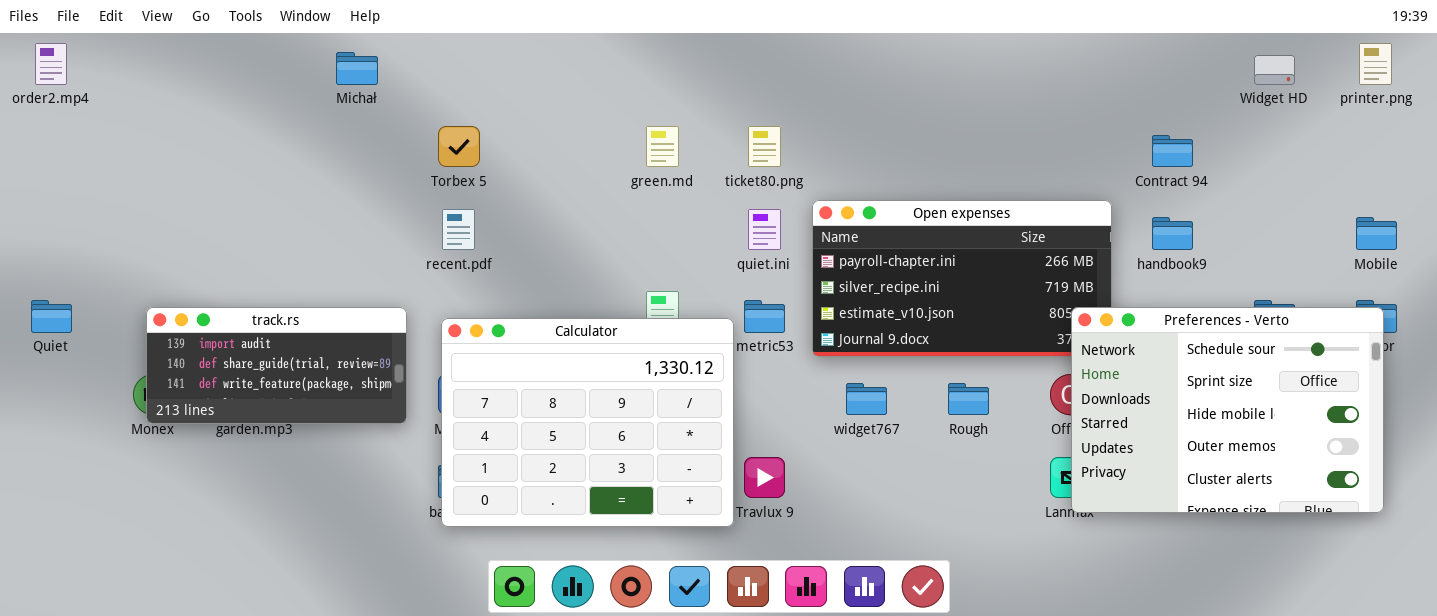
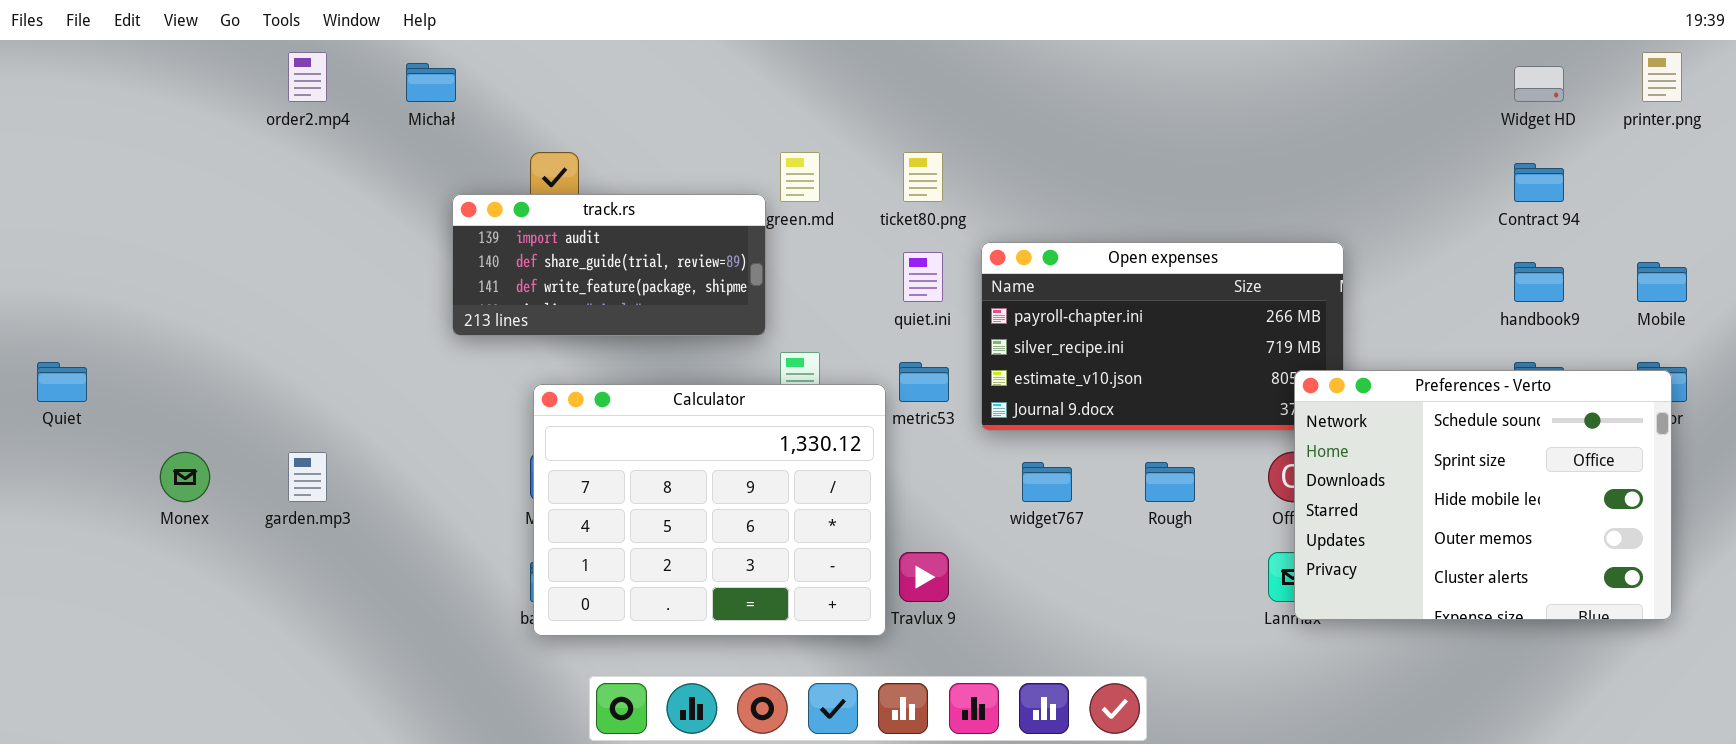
order2.mp4: [35,43,67,85] -> [288,52,327,102], moved
Contract 94: [1152,135,1193,167] -> [1514,163,1564,202], moved
handbook9: [1152,217,1193,250] -> [1514,262,1564,302], moved
track.rs: [146,307,407,424] -> [452,194,766,336], moved

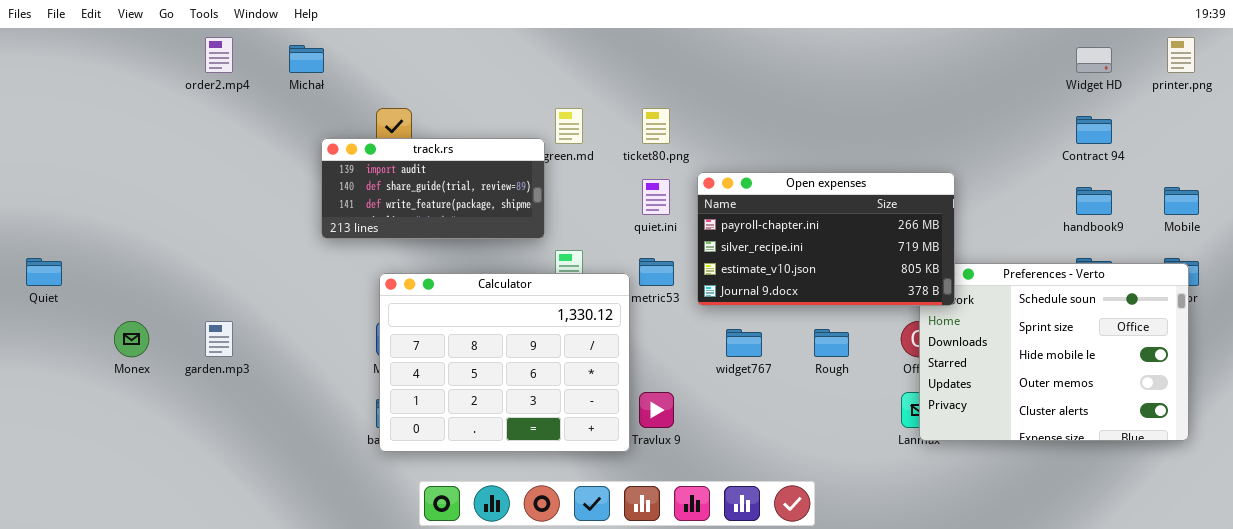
Open expenses: [981,242,1344,431] -> [697,172,955,306], raised

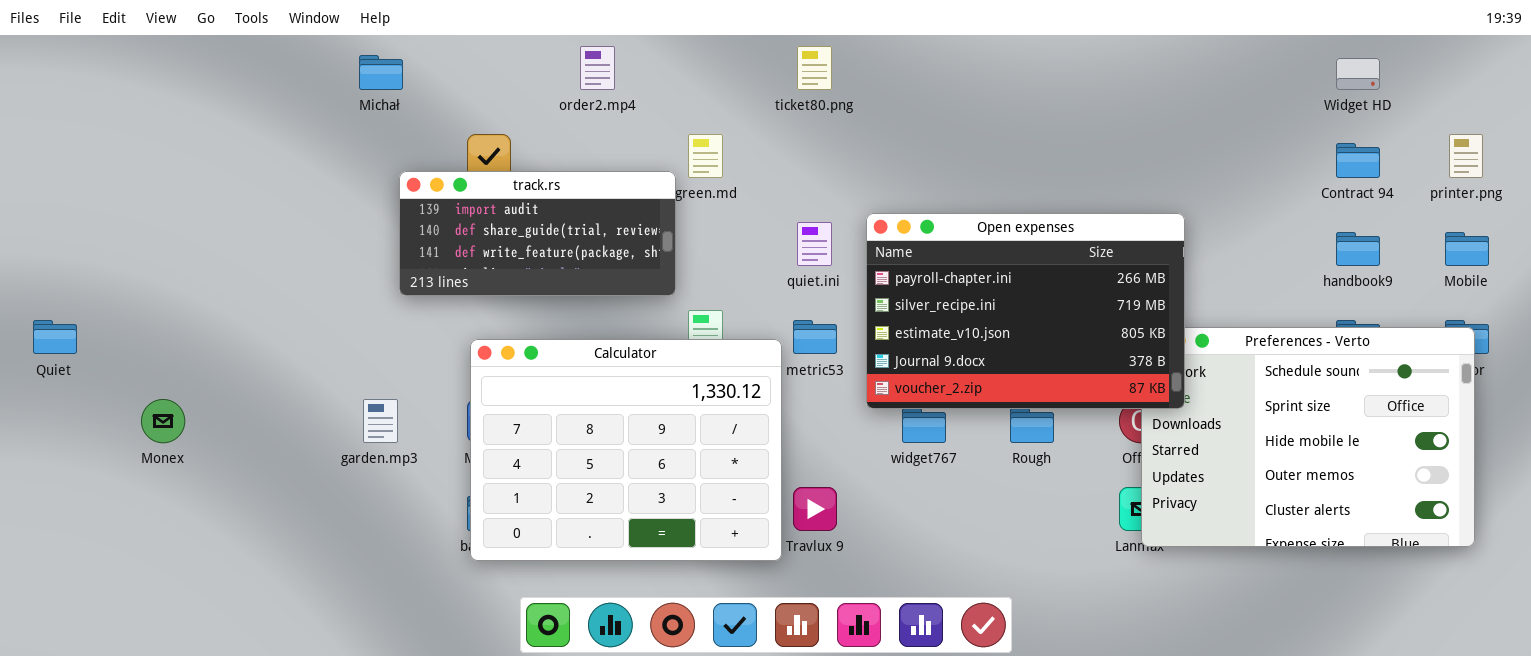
order2.mp4: [205,37,233,73] -> [580,46,615,90], moved
printer.png: [1167,37,1195,73] -> [1449,134,1483,178], moved
ticket80.png: [642,108,670,144] -> [797,46,832,90], moved
Open expenses: [697,172,955,306] -> [866,213,1185,409], resized
garden.mp3: [205,321,233,357] -> [363,399,398,443], moved

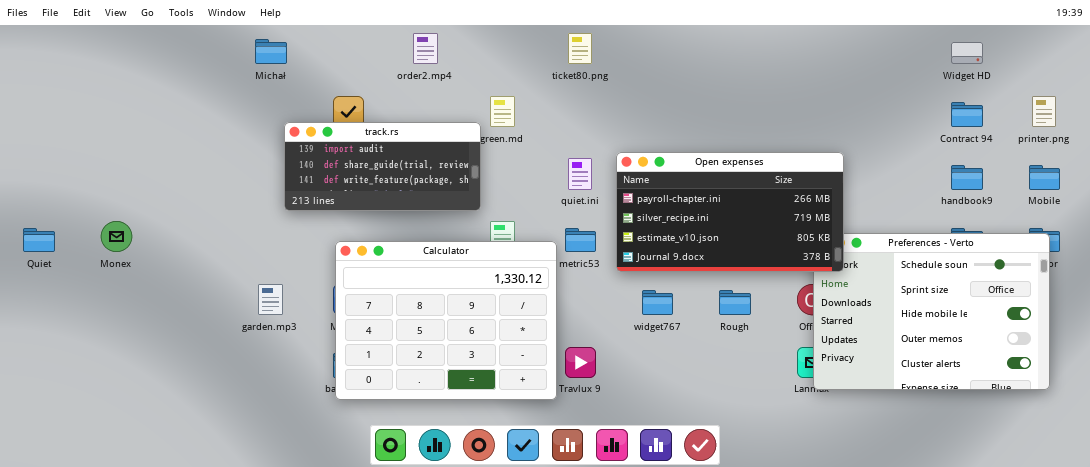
Open expenses: [866,213,1185,409] -> [616,152,844,272], resized
Monex: [141,399,185,443] -> [101,221,132,252], moved

